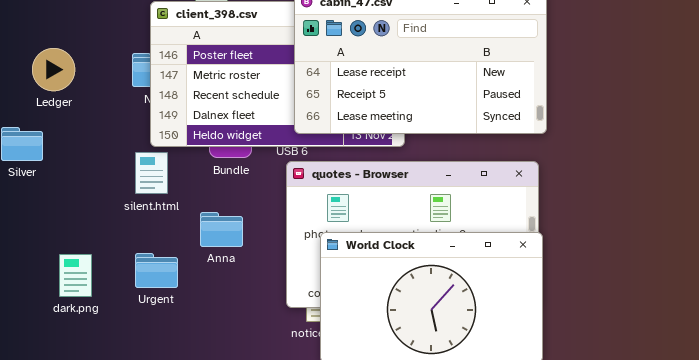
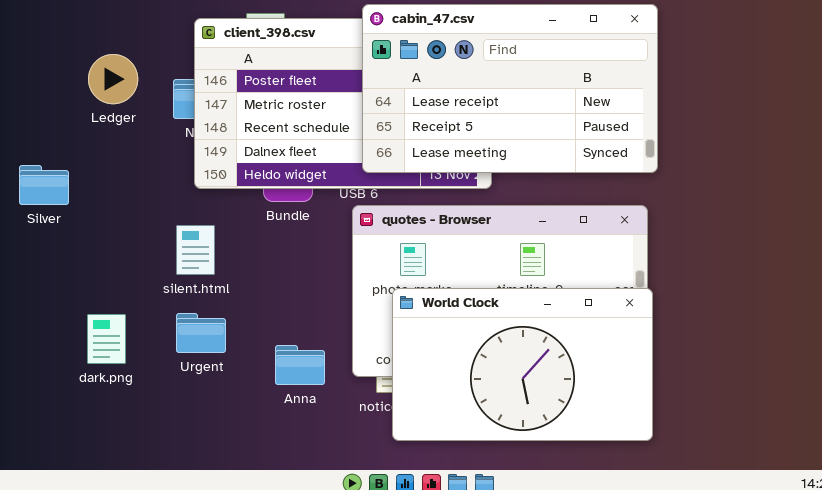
Ledger: [32,48,75,91] -> [88,54,138,104], moved
silent.html: [135,152,168,194] -> [176,225,215,275], moved
Anna: [200,212,243,247] -> [275,345,325,385], moved

